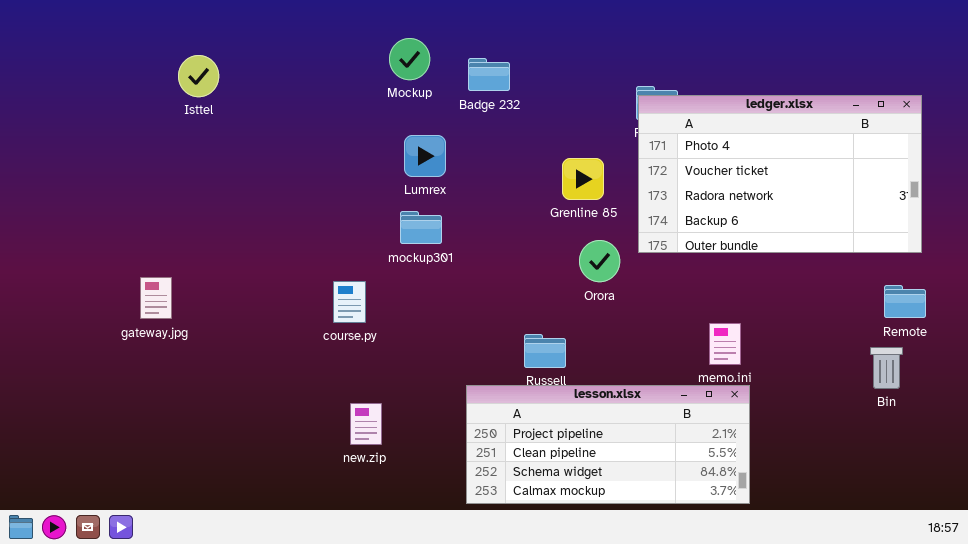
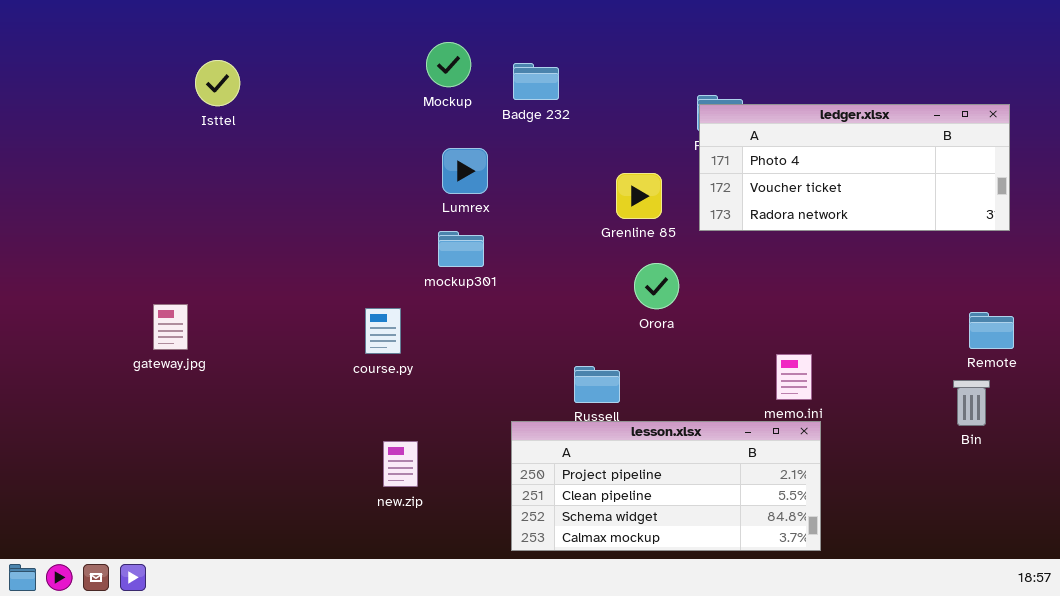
ledger.xlsx: [638,95,922,253] -> [699,104,1010,231], resized

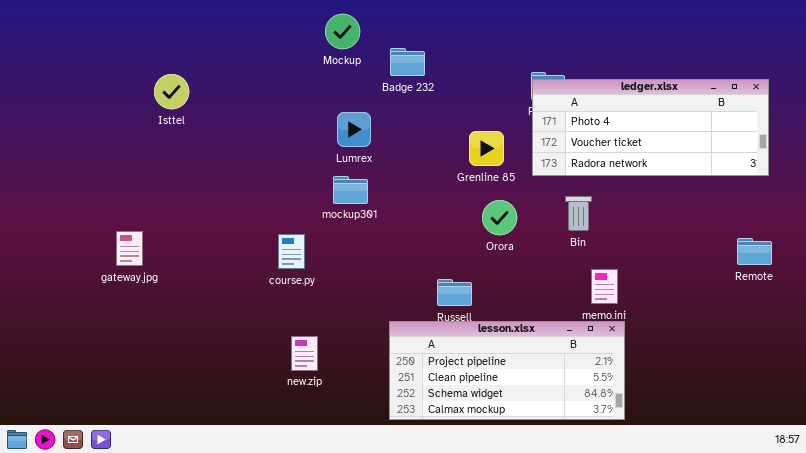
Mockup: [426,42,471,87] -> [325,14,360,49], moved
Isttel: [195,60,240,106] -> [154,74,189,109], moved
Bin: [953,380,990,426] -> [565,196,592,231], moved

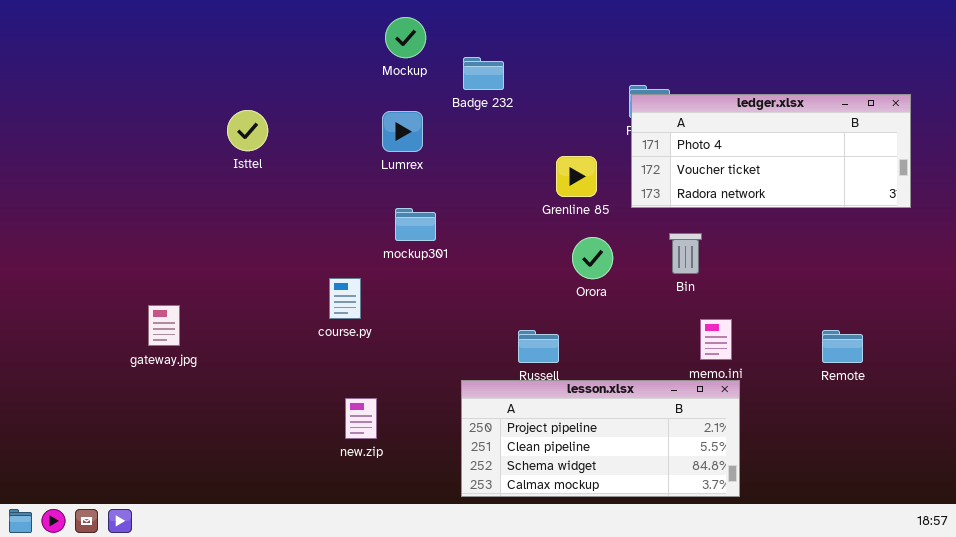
Isttel: [154,74,189,109] -> [227,110,268,151], moved
Lumrex: [337,112,371,147] -> [382,111,423,152], moved
gateway.jpg: [116,231,143,266] -> [148,305,180,346], moved
Remote: [737,238,772,265] -> [822,330,863,363], moved

